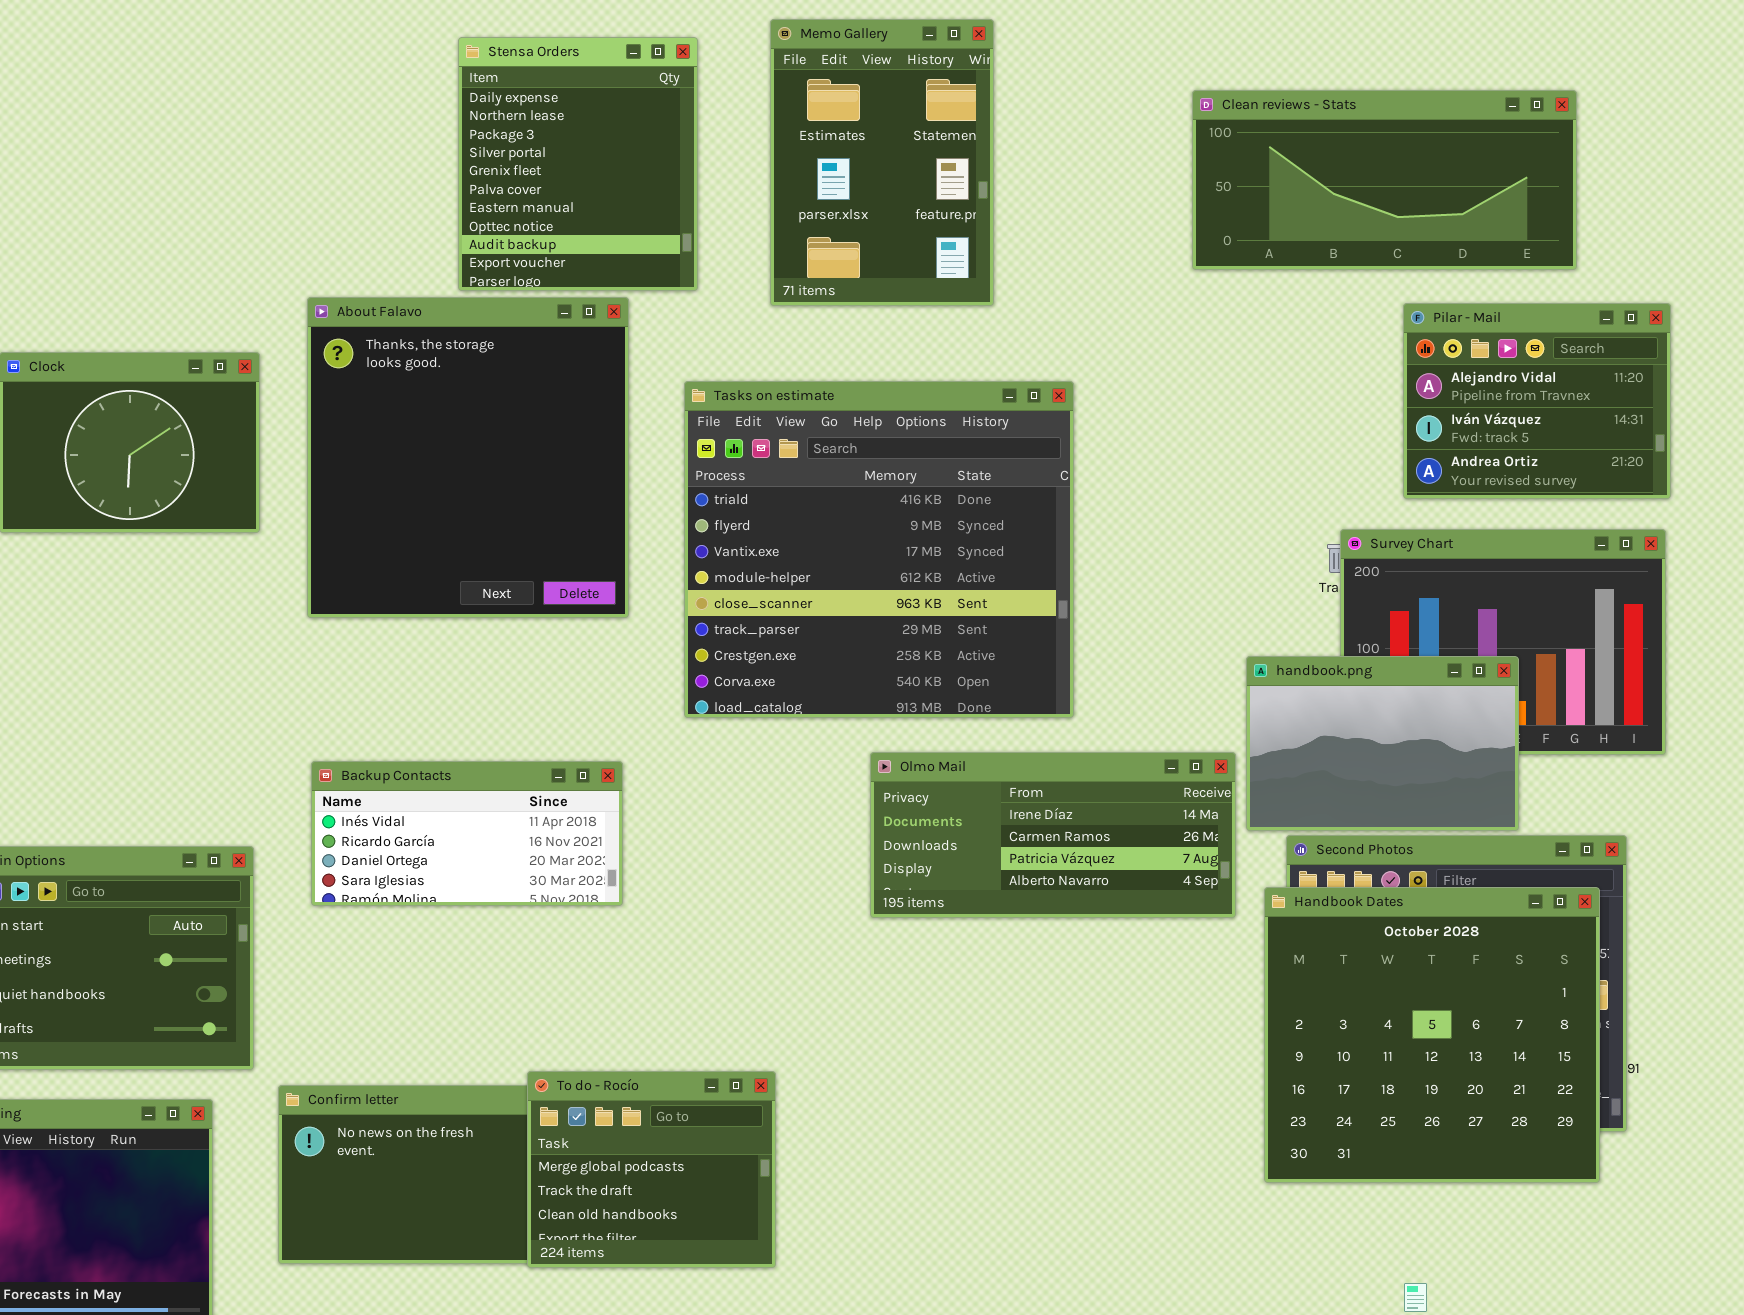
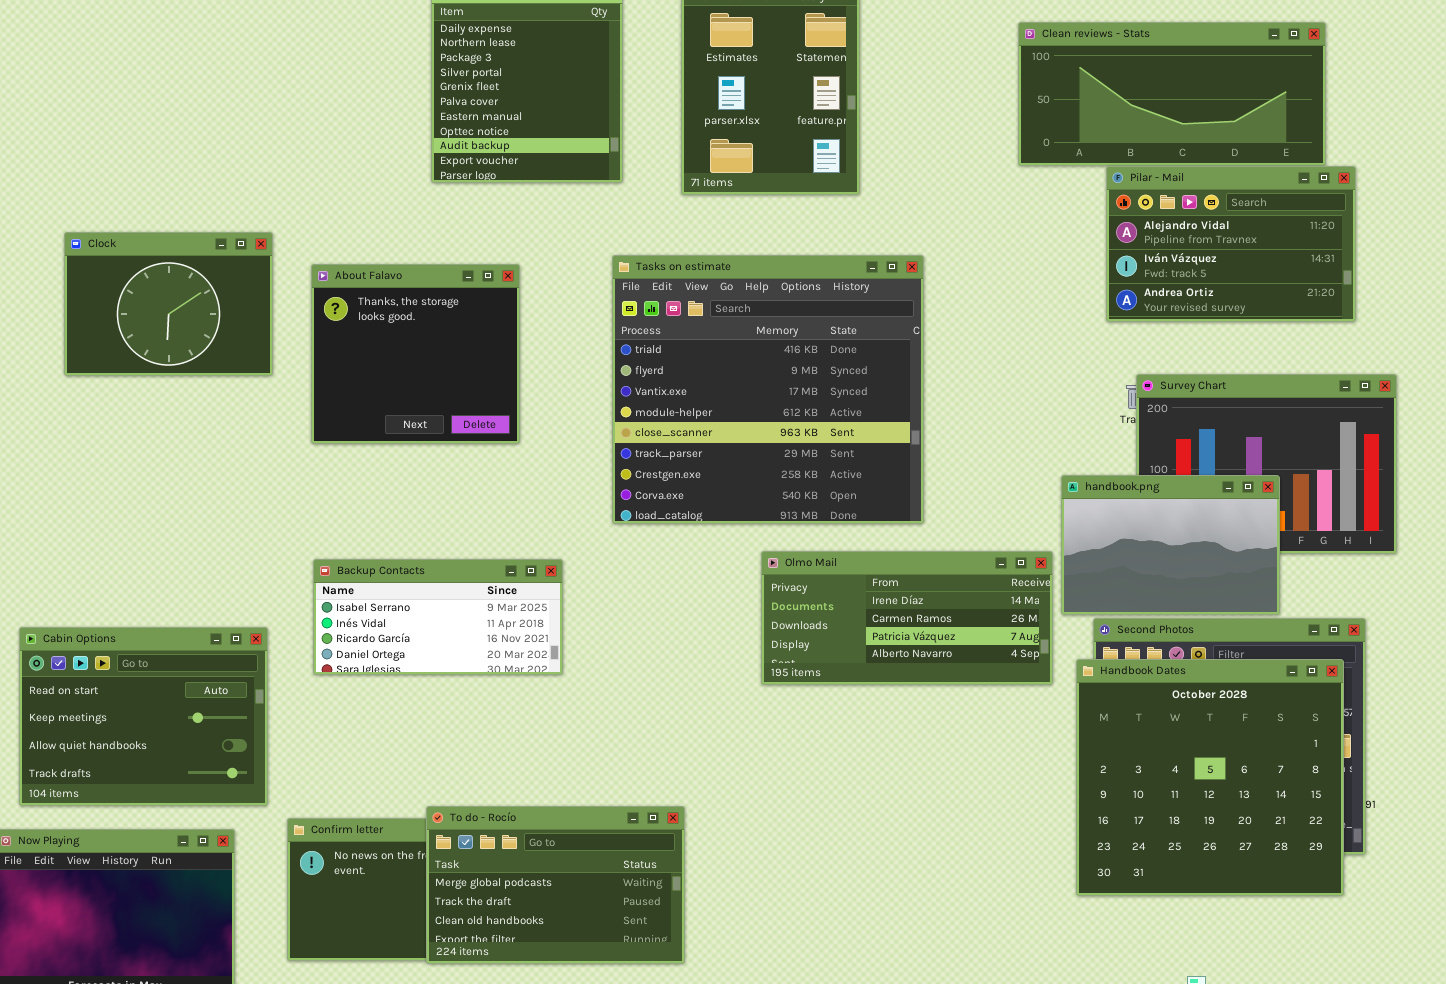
About Falavo: [307,297,629,618] -> [311,264,520,444], resized
Pilar - Mail: [1403,303,1671,499] -> [1106,166,1356,322], moved, resized
Backup Contacts: [311,761,623,906] -> [313,559,563,675], scrolled up 1 row
To do - Rocío: [527,1071,776,1268] -> [426,806,685,964], resized

